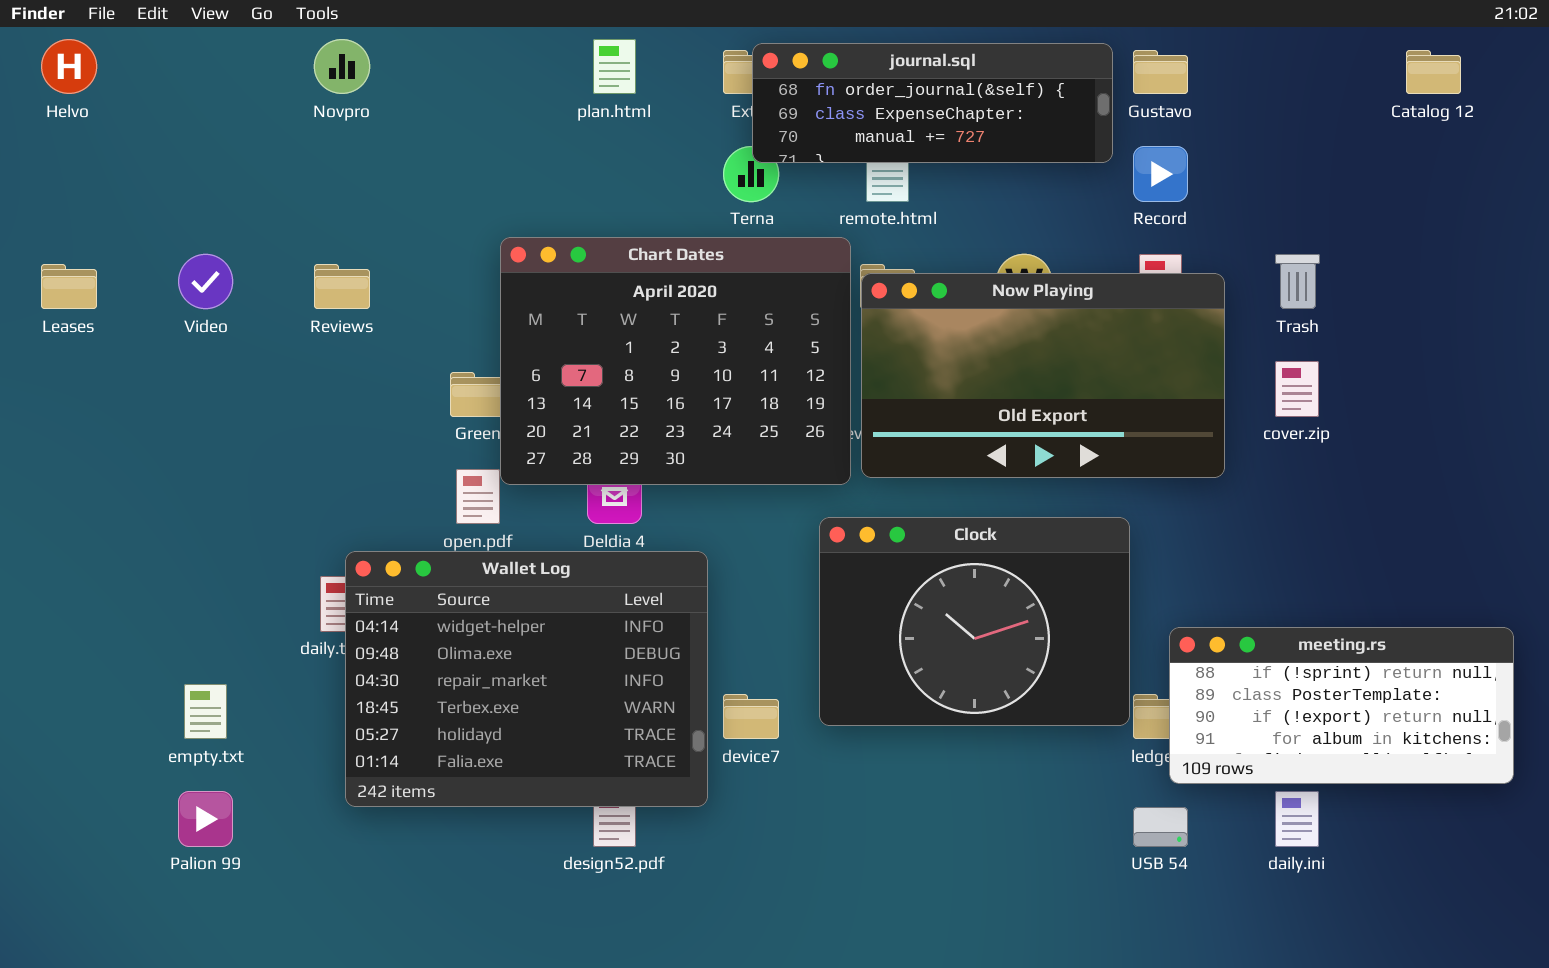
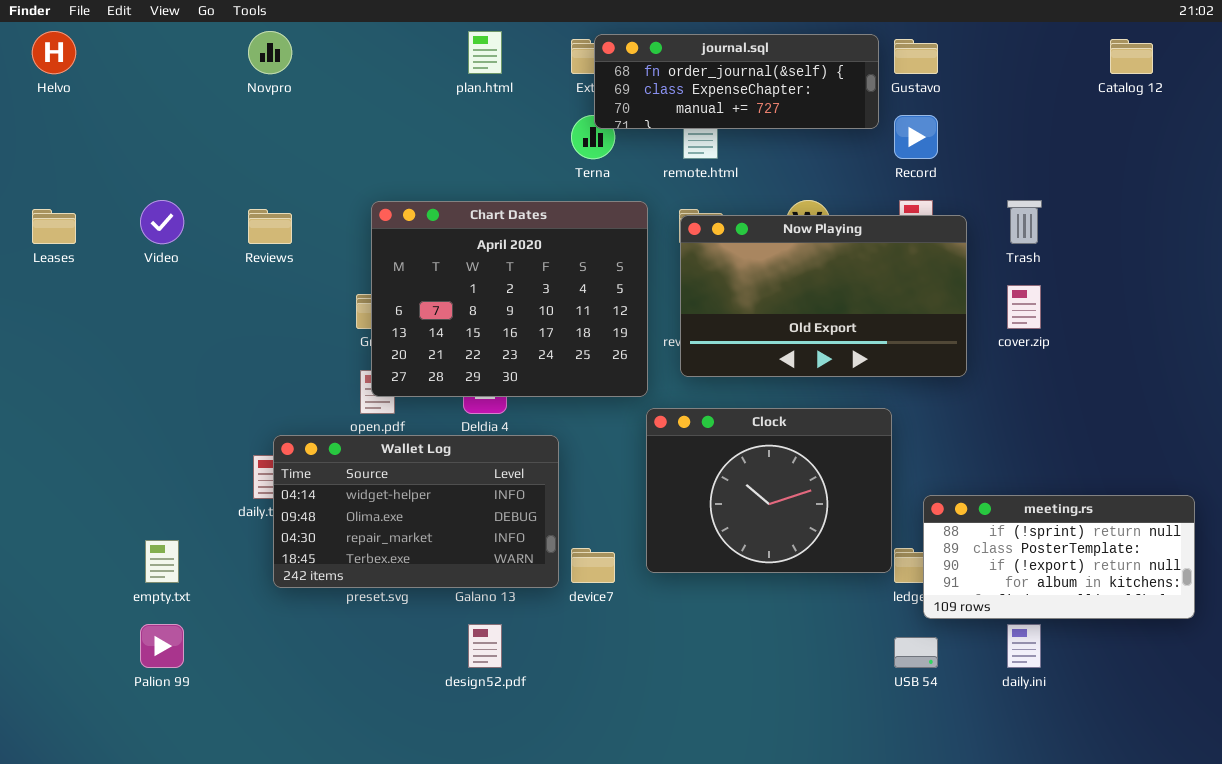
Chart Dates: [500,237,851,485] -> [371,201,648,397], moved
Wallet Log: [345,551,708,807] -> [273,435,559,588], resized

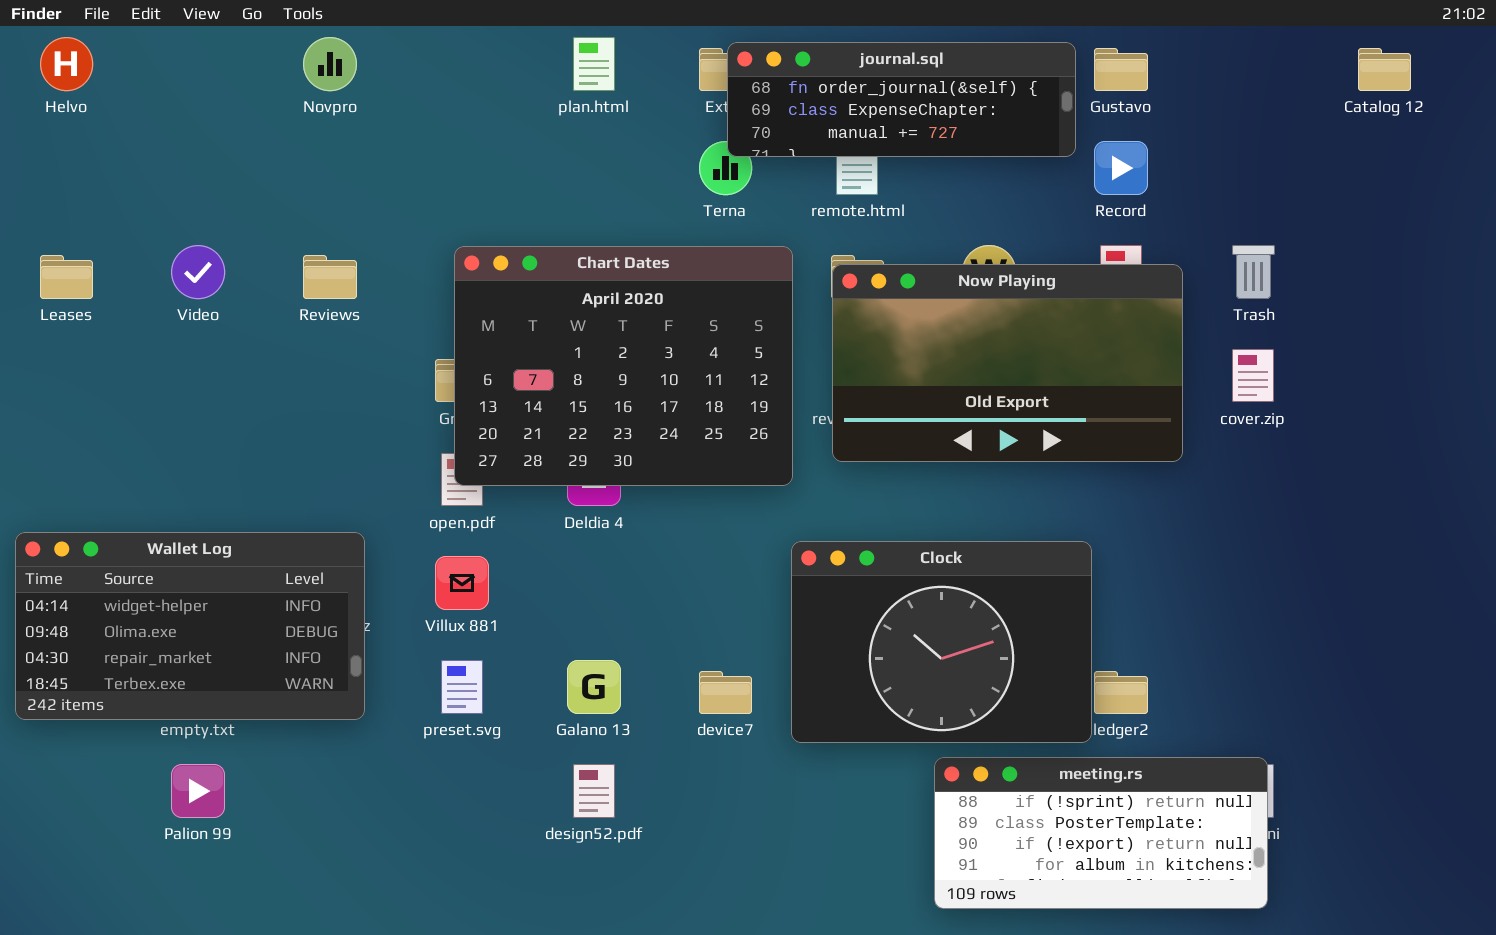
Clock: [646,408,892,573] -> [791,541,1092,743], moved
Wallet Log: [273,435,559,588] -> [15,532,365,720], moved
meeting.rs: [923,495,1195,619] -> [934,757,1268,909], moved

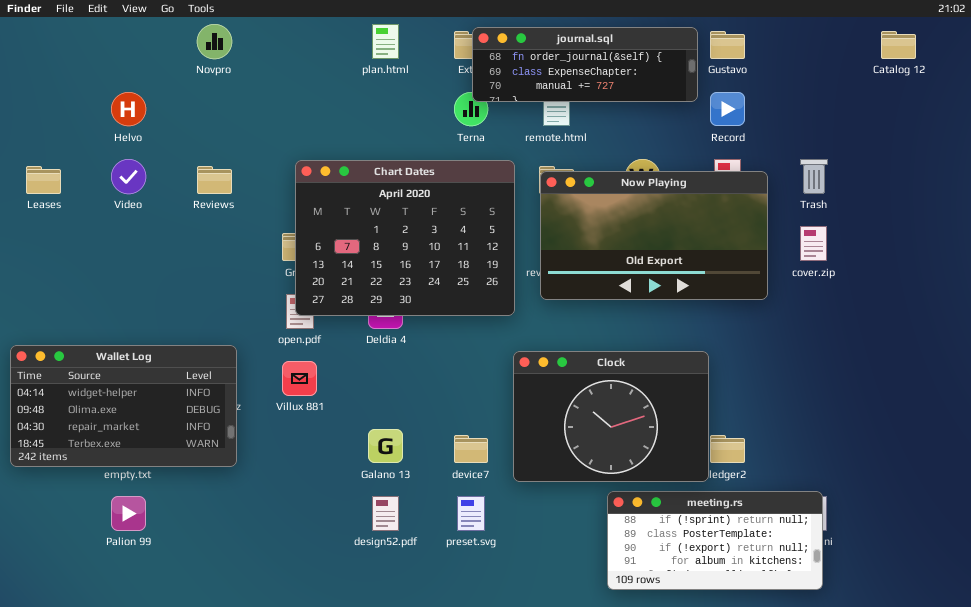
Helvo: [40,37,93,91] -> [111,92,146,126], moved
preset.svg: [441,660,483,714] -> [457,496,485,531], moved

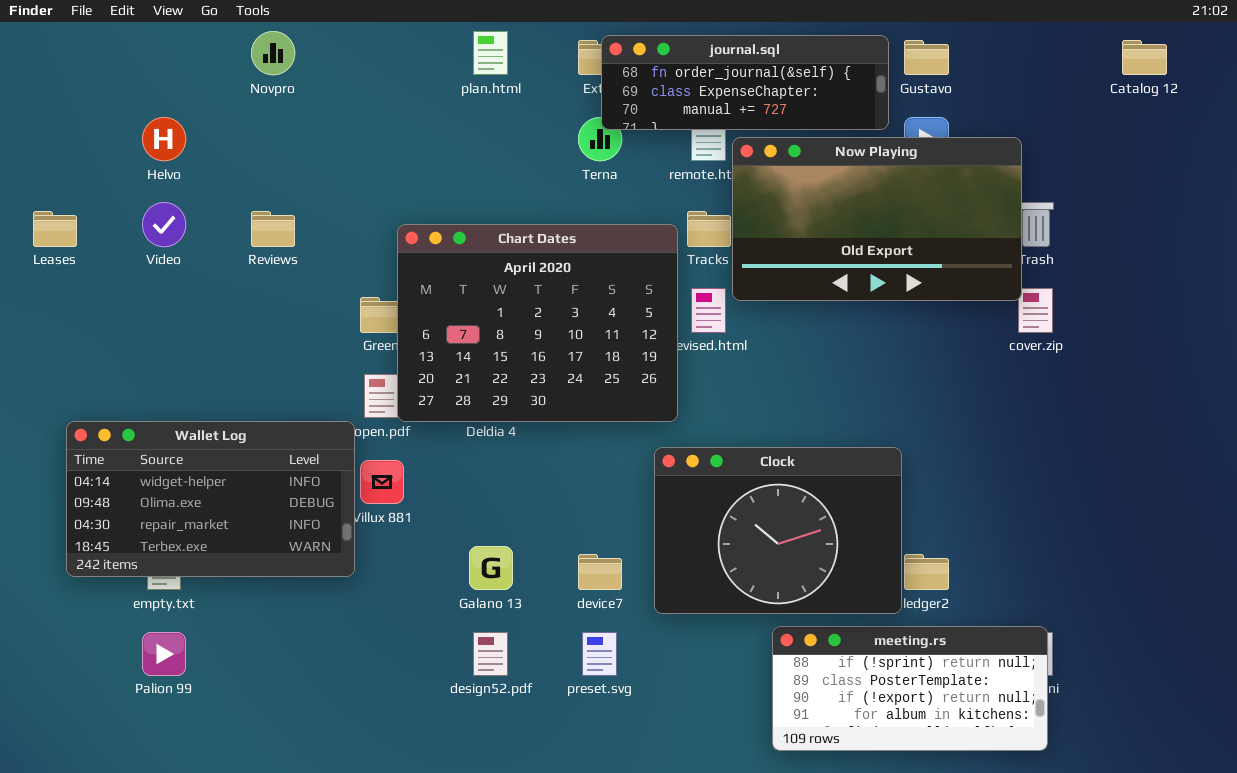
Chart Dates: [295,160,515,316] -> [397,224,678,422], moved
Now Playing: [540,171,768,300] -> [732,137,1022,301], moved
Wallet Log: [10,345,237,467] -> [66,421,355,577], moved

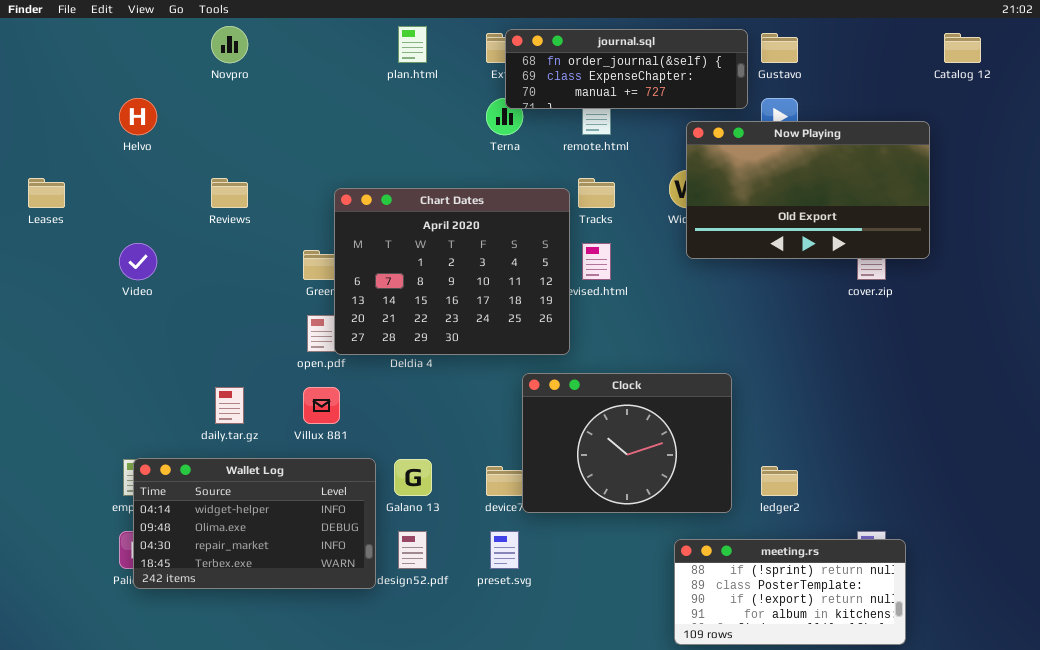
Now Playing: [732,137,1022,301] -> [686,121,930,259], moved
Video: [142,202,186,247] -> [119,243,157,280], moved
Wallet Log: [66,421,355,577] -> [133,458,376,589], moved
Clock: [654,447,902,614] -> [522,373,732,513], moved
meeting.rs: [772,626,1048,751] -> [674,539,906,645], moved

